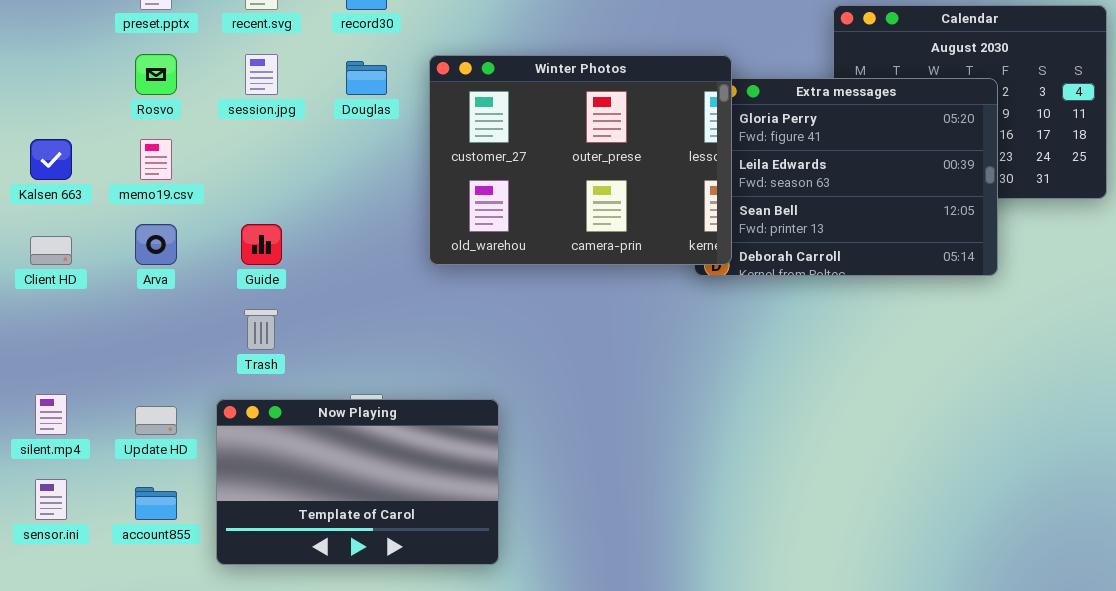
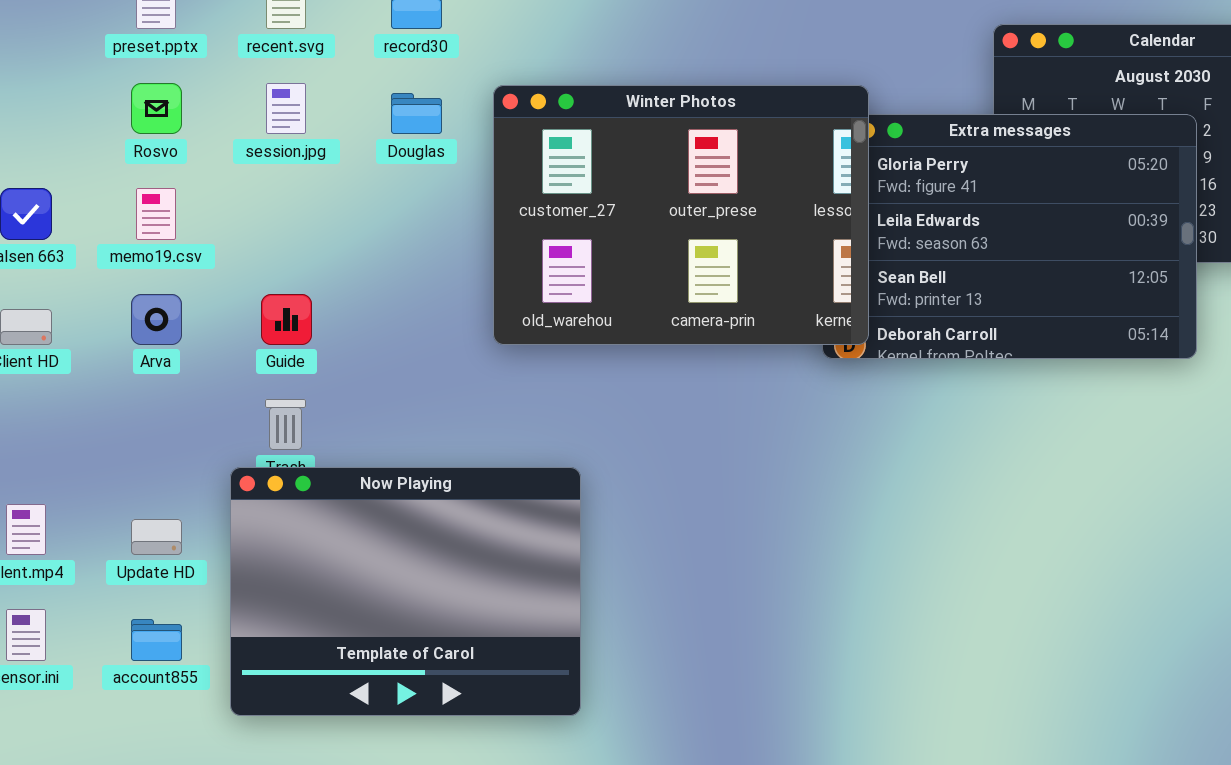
Now Playing: [216,399,499,565] -> [230,467,581,716], resized

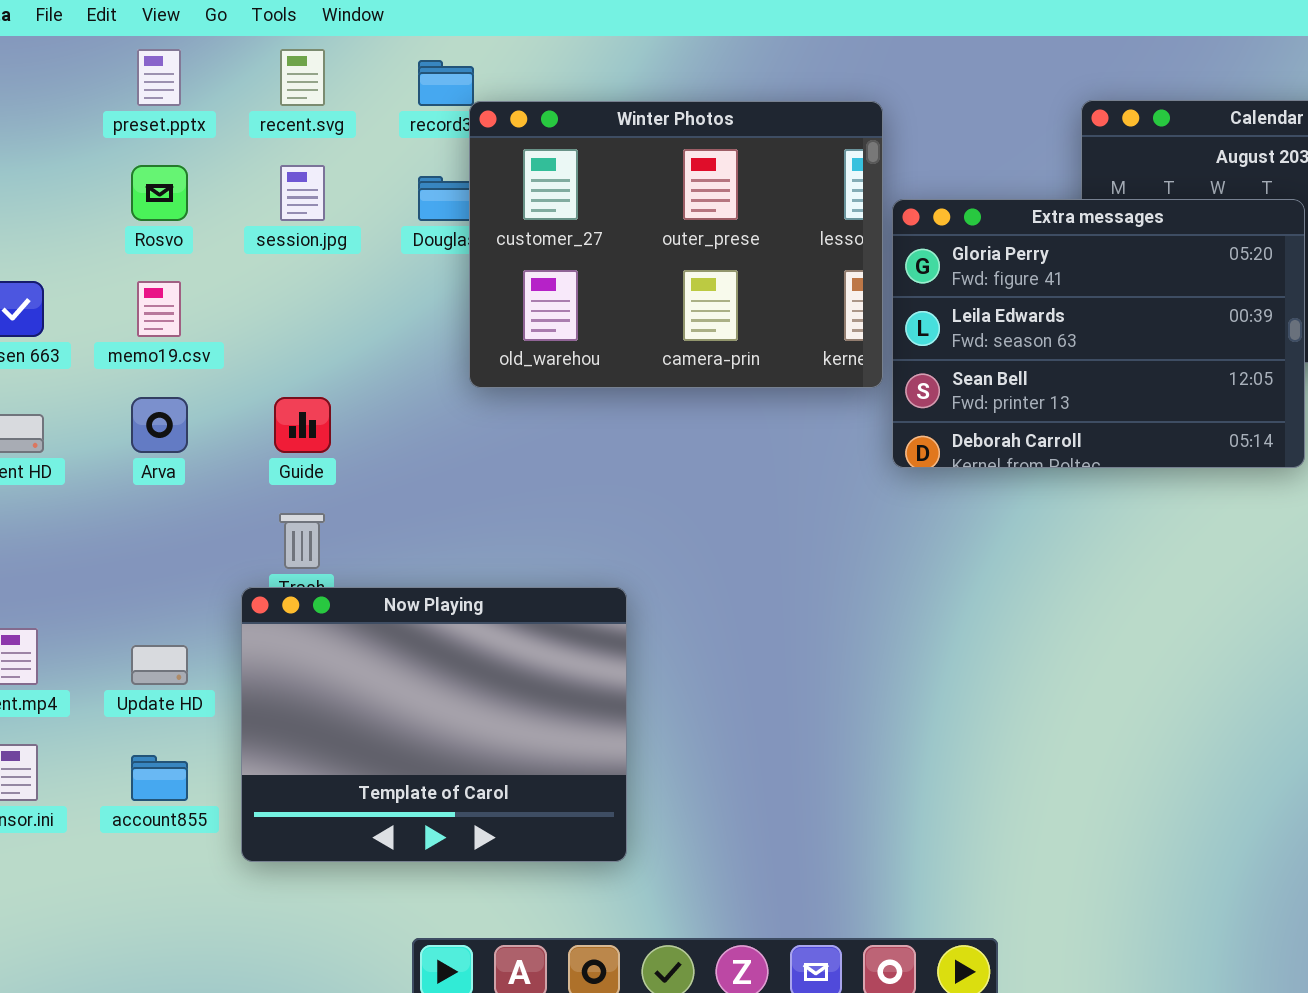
Winter Photos: [493,85,869,345] -> [469,101,883,388], moved

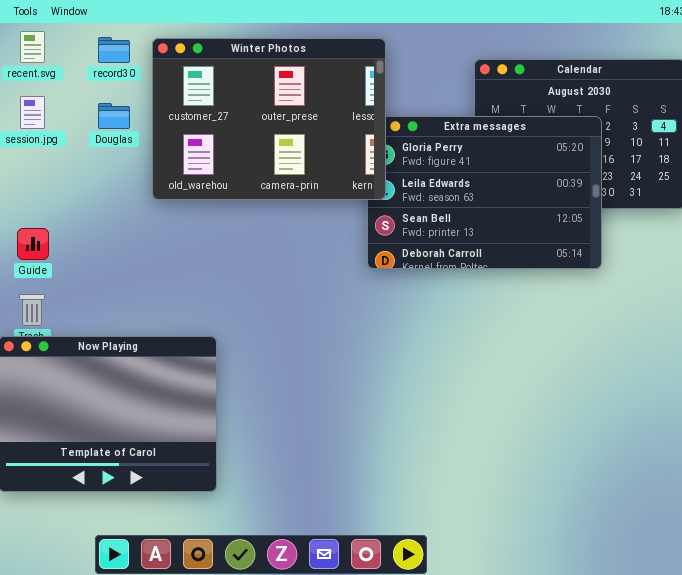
Winter Photos: [469,101,883,388] -> [152,38,386,200], moved

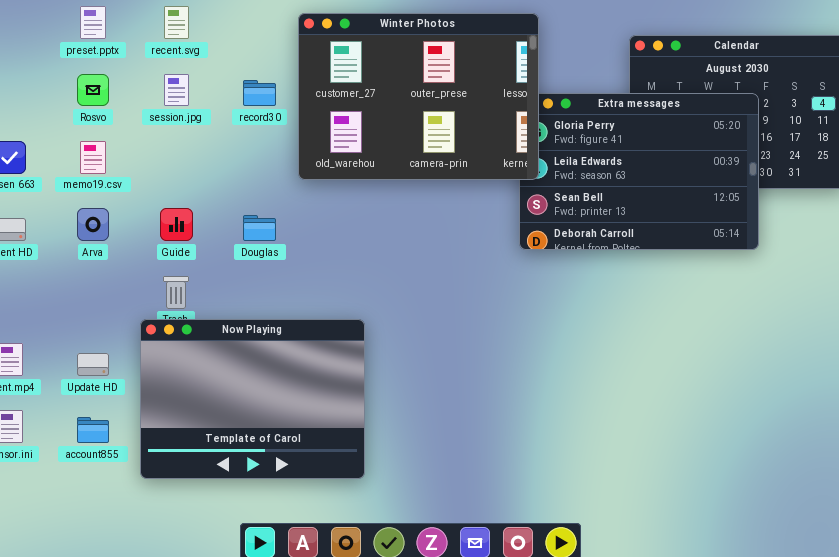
record30: [98,37,130,63] -> [243,80,276,106], moved
Douglas: [98,103,130,129] -> [243,215,276,241], moved

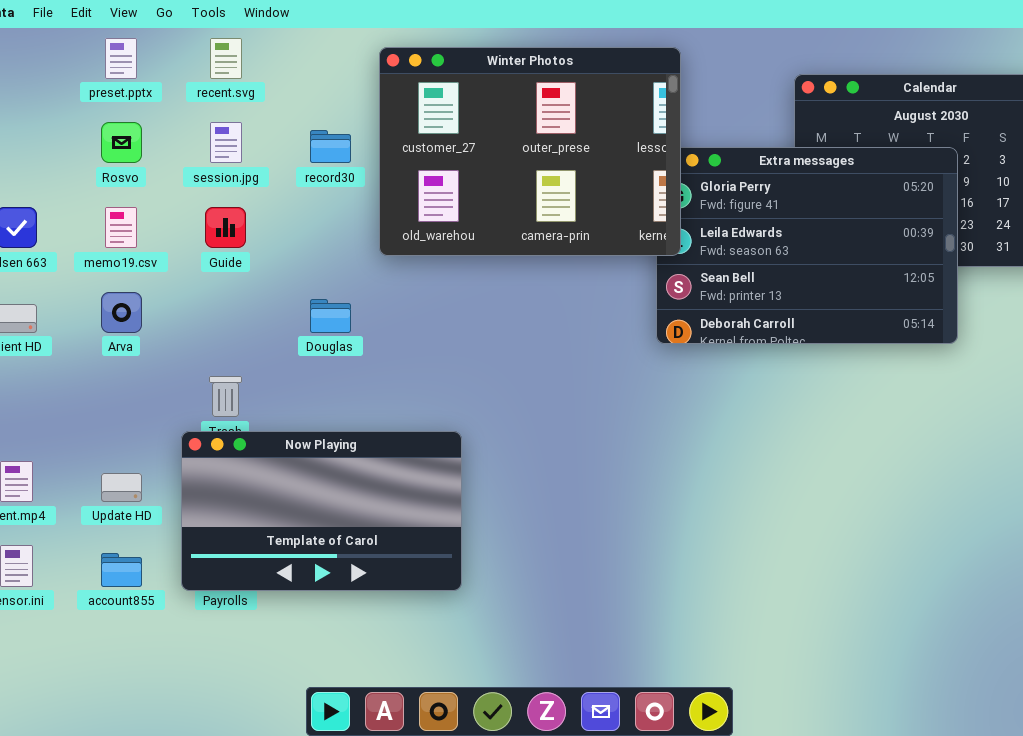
Guide: [160,208,193,241] -> [205,207,246,248], moved
Now Playing: [140,319,365,479] -> [181,431,462,591], resized

